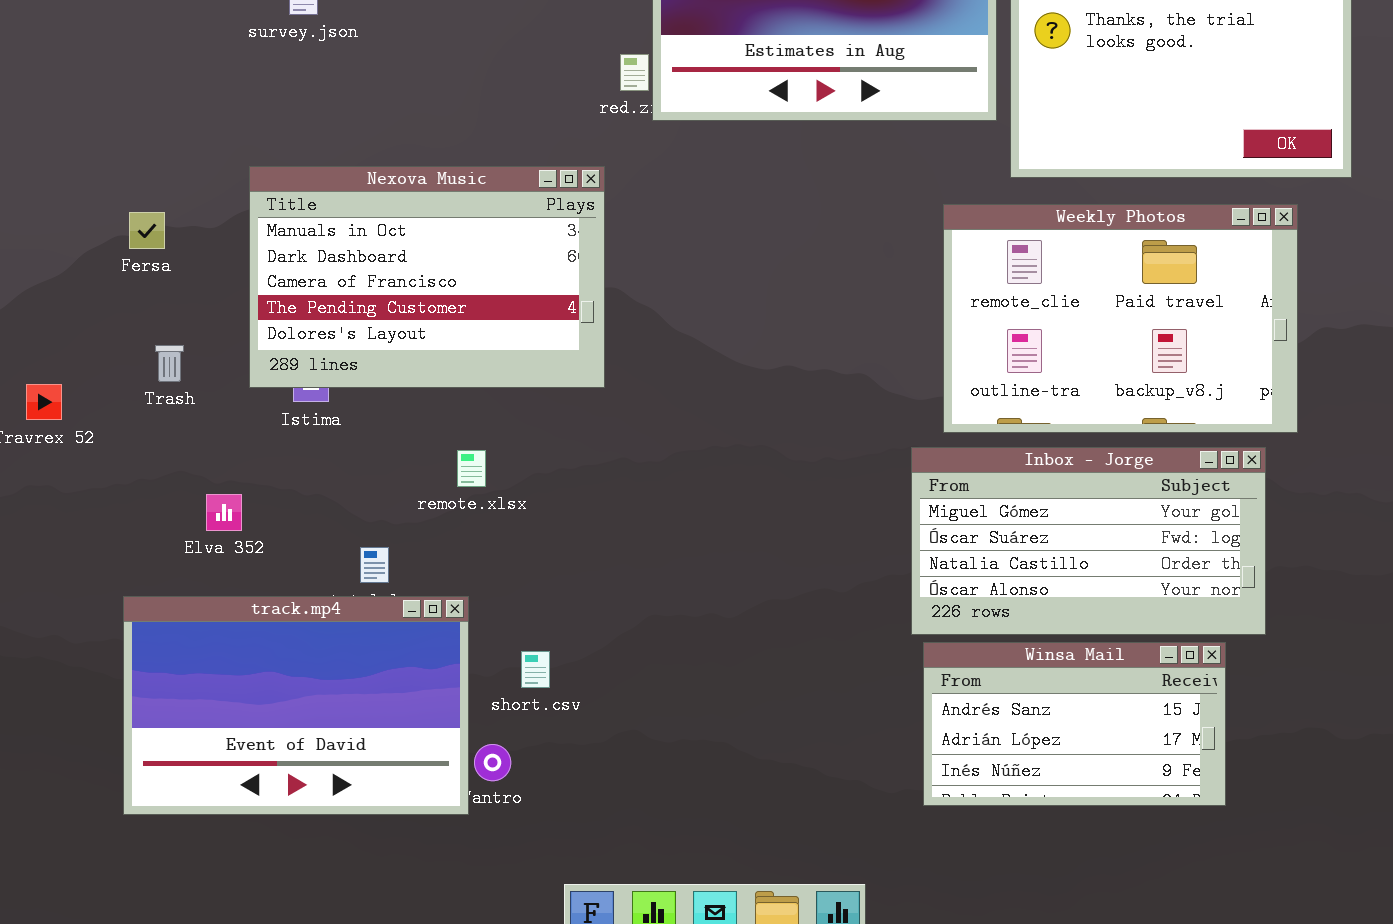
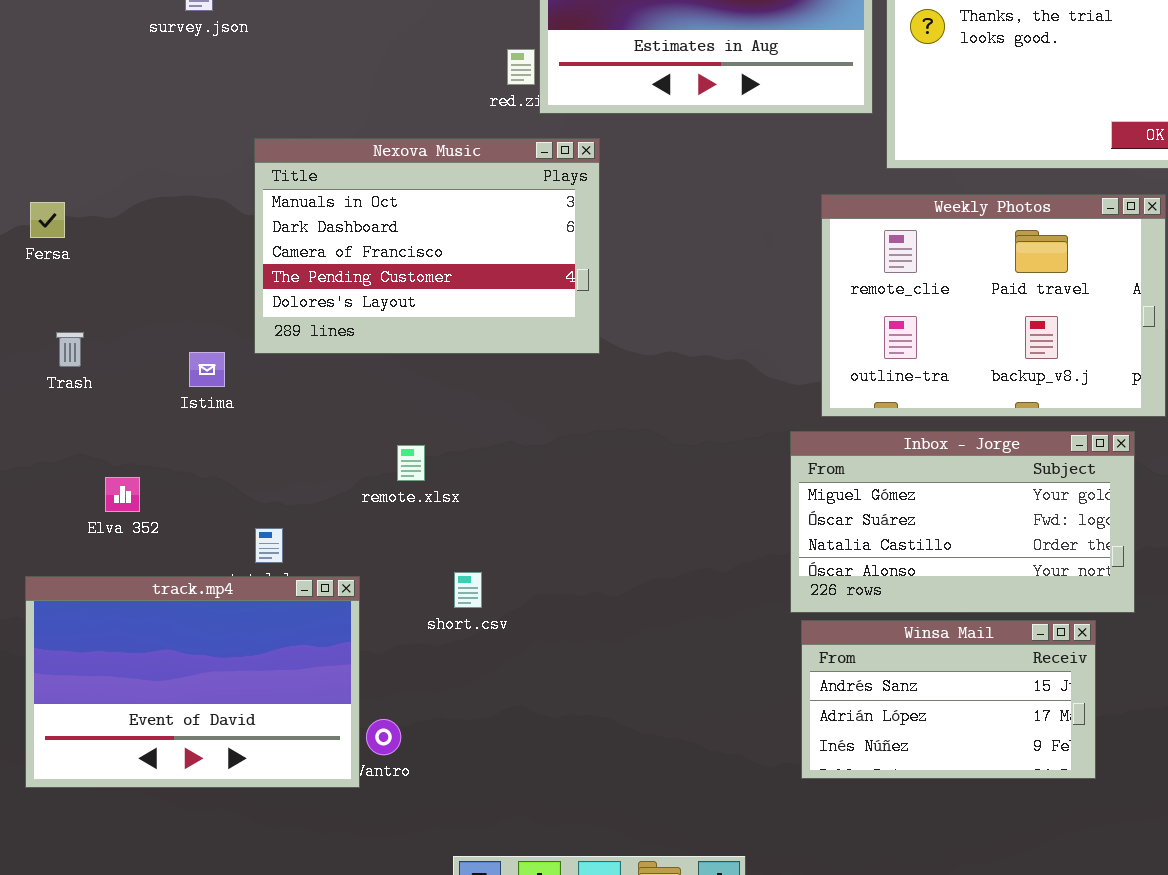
Nexova Music: [249,166,605,388] -> [254,138,600,354], moved
remote.xlsx: [457,450,486,487] -> [397,445,425,481], moved
short.csv: [521,651,550,688] -> [454,572,482,608], moved

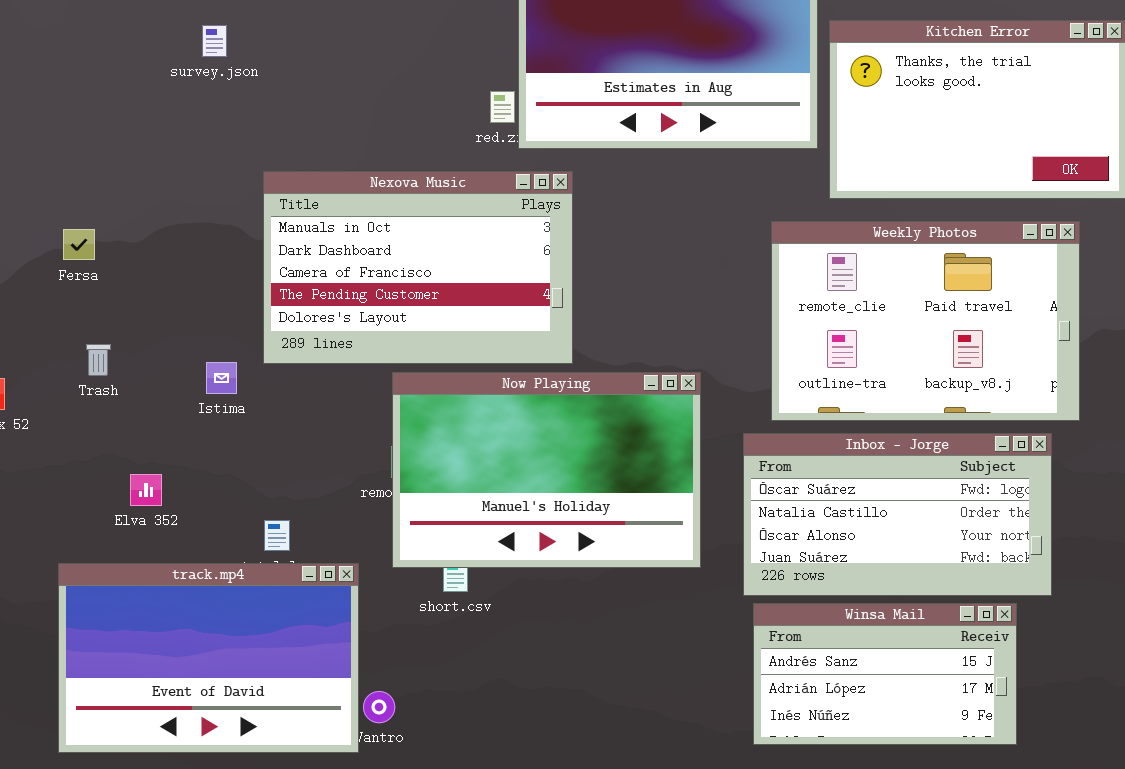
Now Playing: none -> [392,372,701,568], opened
Inbox - Jorge: [790,431,1135,613] -> [743,433,1052,596], scrolled down 1 row

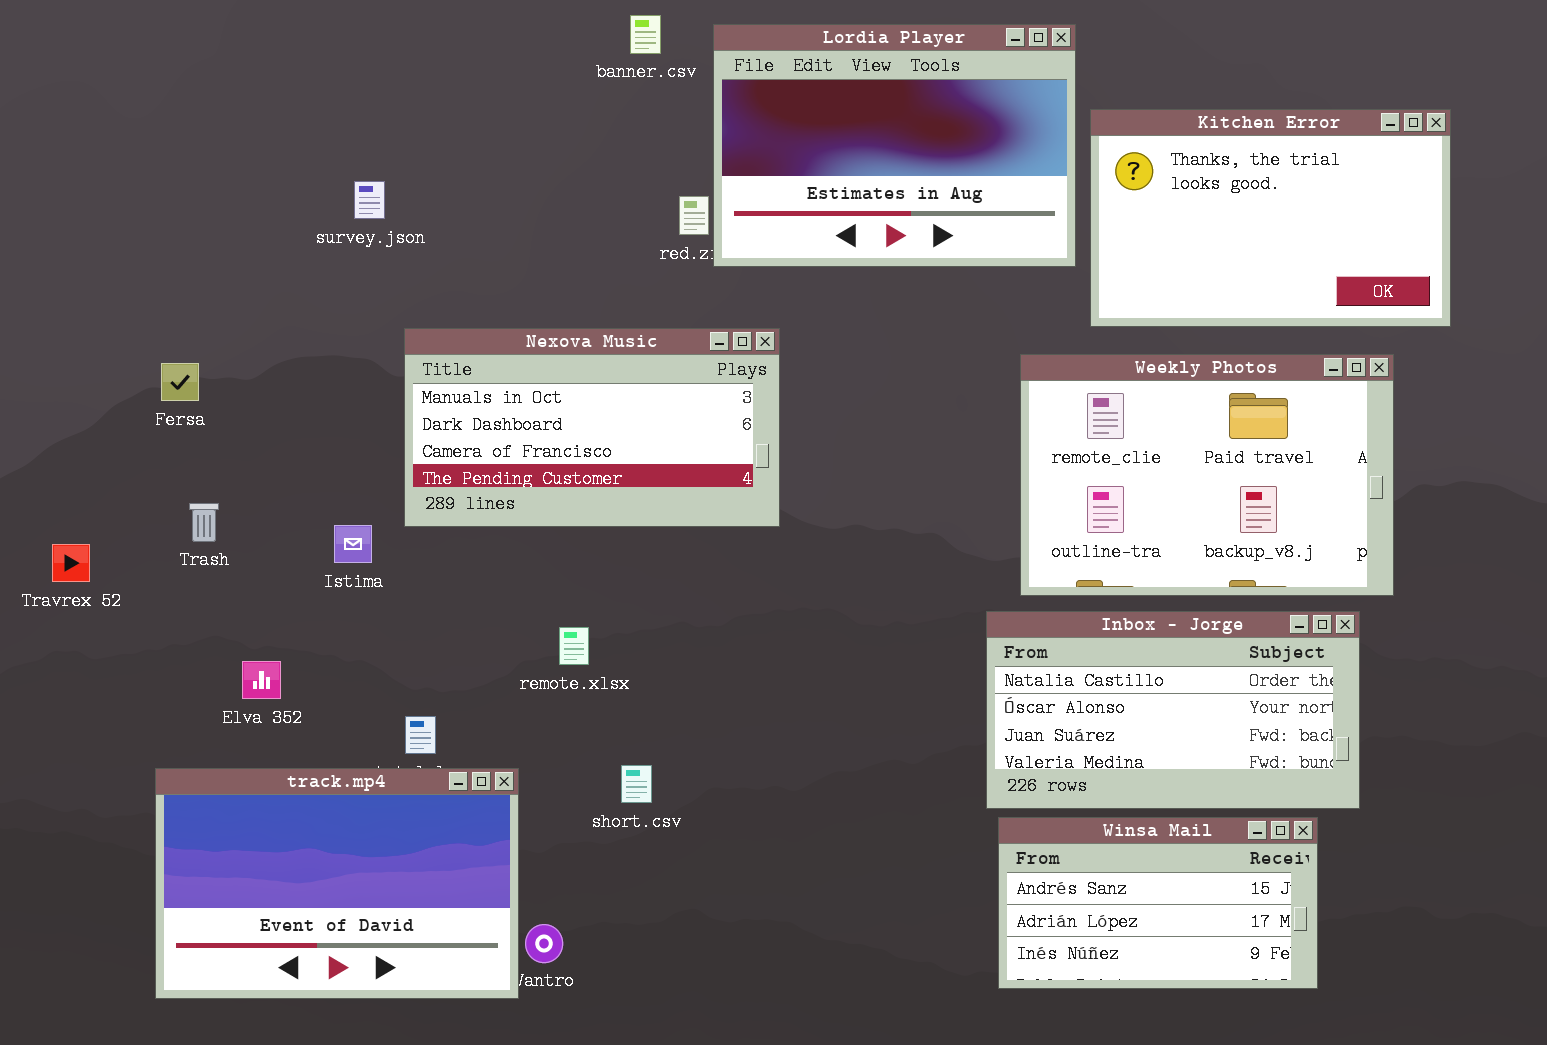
survey.json: [202,25,227,57] -> [354,181,385,219], moved
Nexova Music: [263,171,573,364] -> [404,328,780,527], resized
Now Playing: [392,372,701,568] -> none, closed
Inbox - Jorge: [743,433,1052,596] -> [986,611,1360,809], scrolled down 1 row

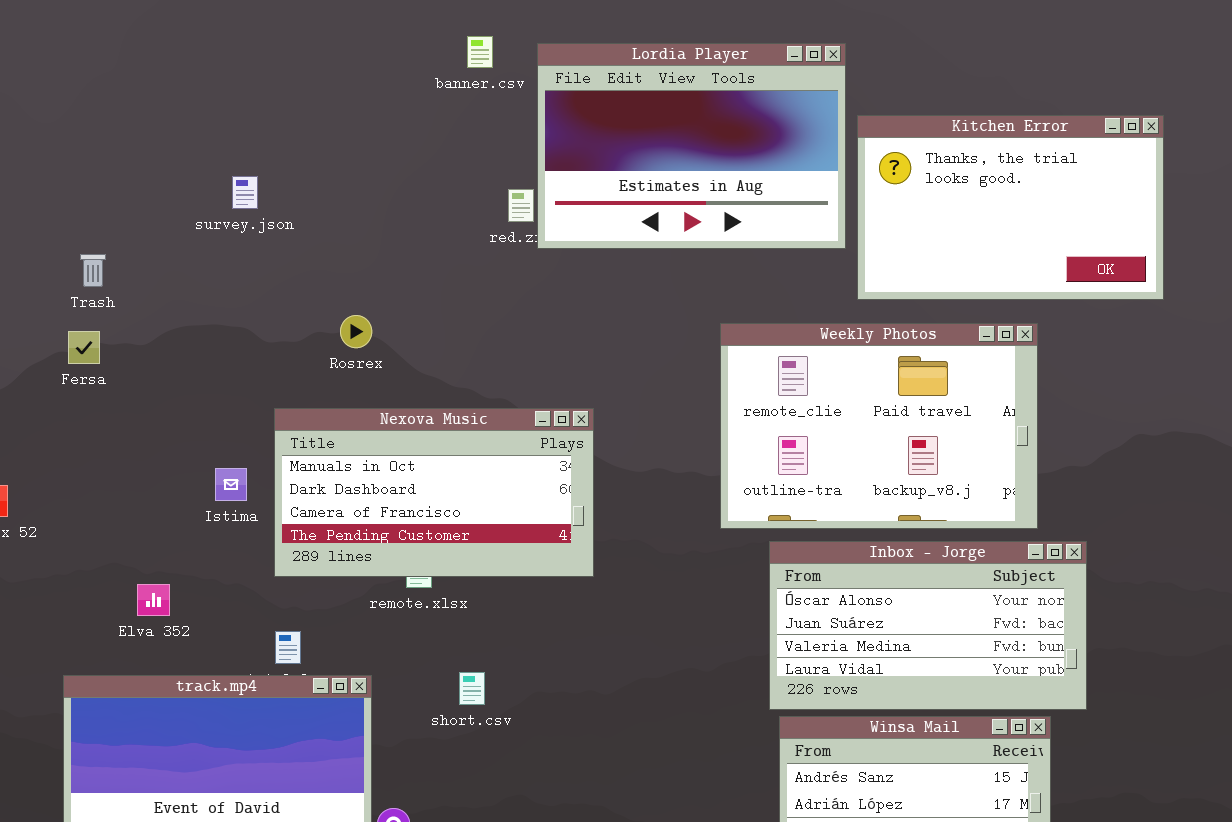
Nexova Music: [404,328,780,527] -> [274,408,594,577], moved
Weekly Photos: [1020,354,1394,596] -> [720,323,1038,529], moved
Trash: [189,503,219,542] -> [80,254,106,287], moved
Inbox - Jorge: [986,611,1360,809] -> [769,541,1087,710], scrolled down 1 row

